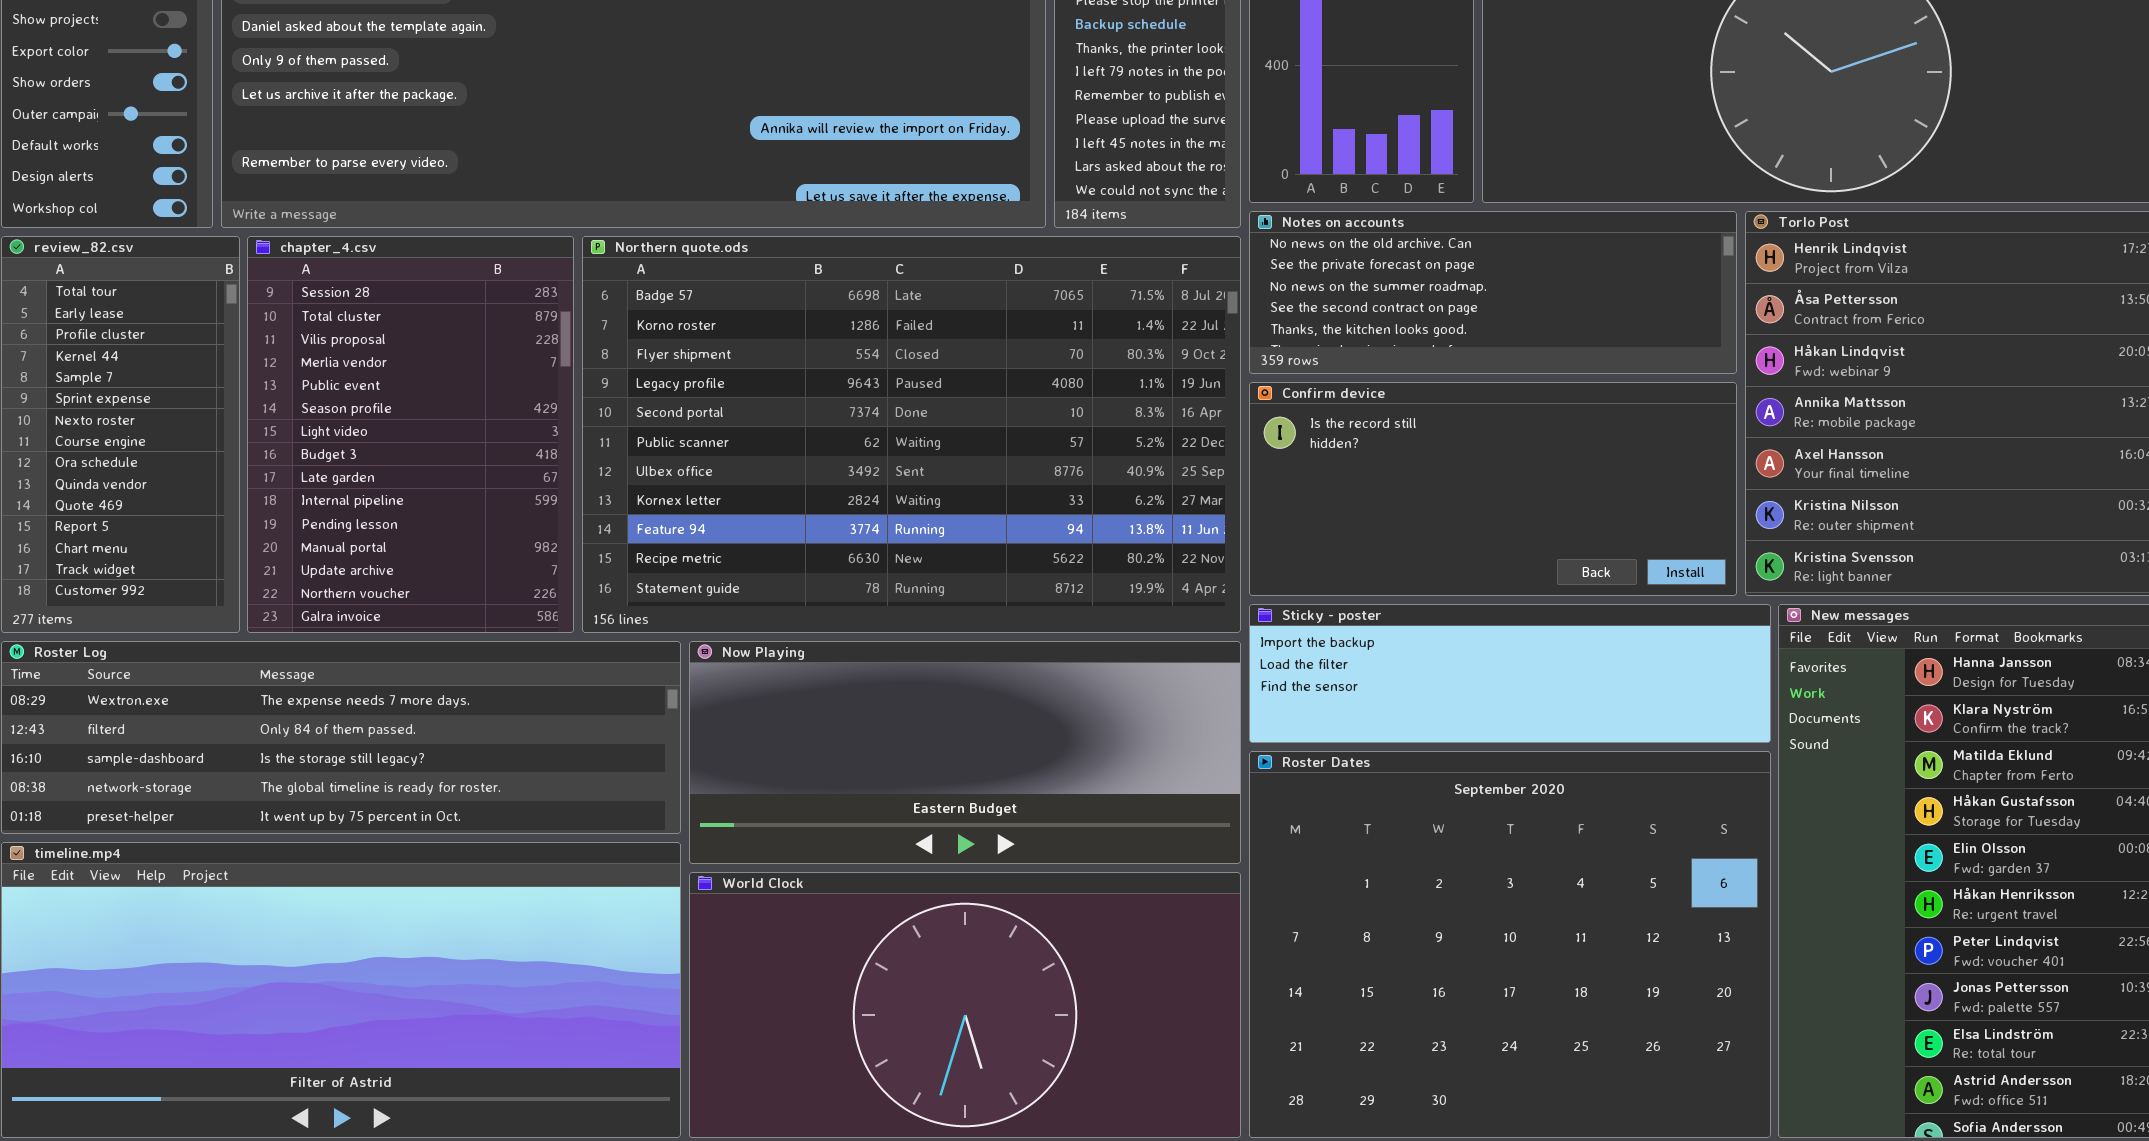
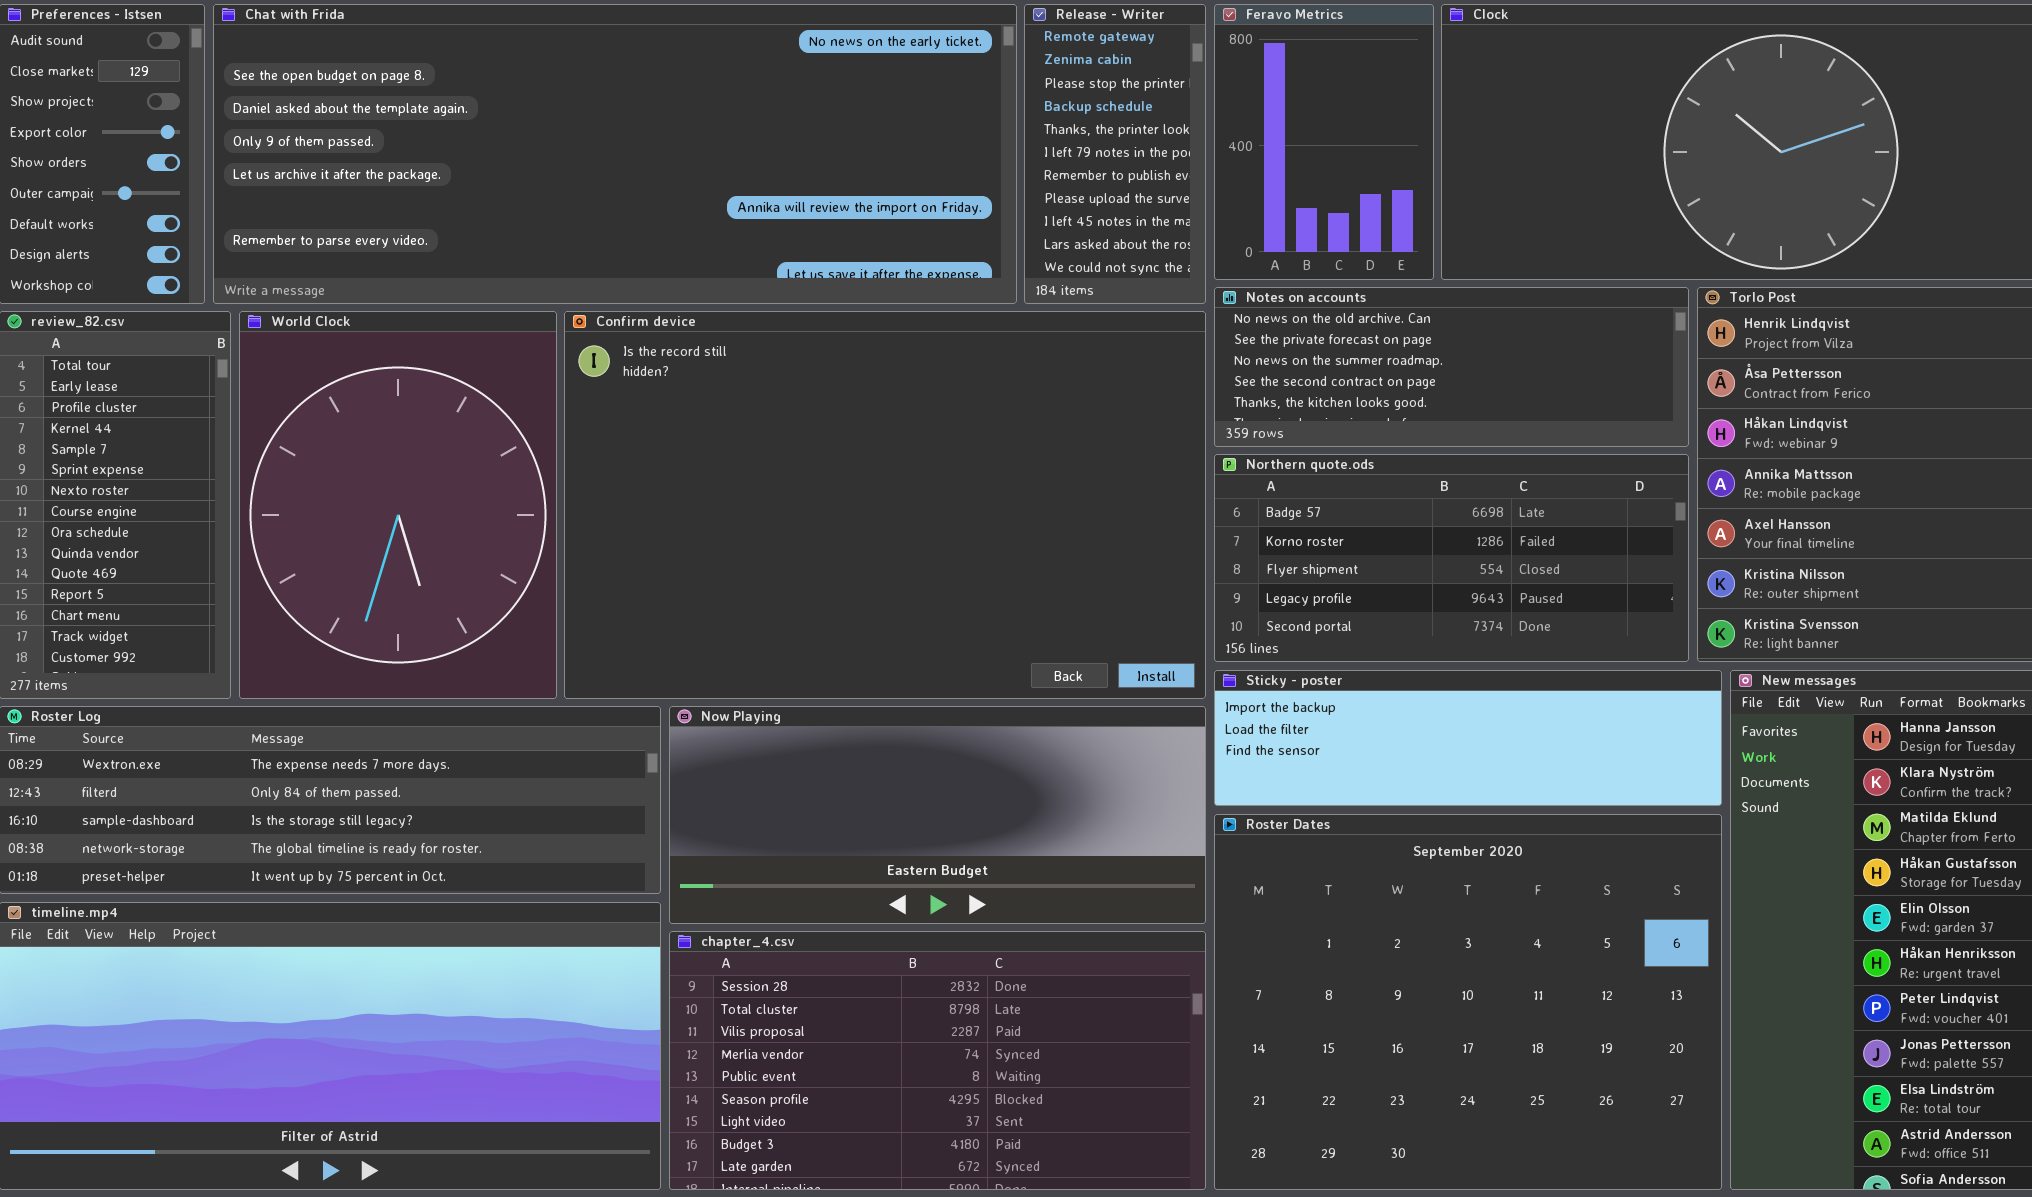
chapter_4.csv: [247,236,574,633] -> [669,931,1206,1190], moved, resized
Northern quote.ods: [582,236,1241,633] -> [1214,454,1689,662], moved, resized
Confirm device: [1249,382,1737,596] -> [564,311,1206,699], moved, resized
World Clock: [689,872,1241,1138] -> [239,311,557,699], moved, resized

